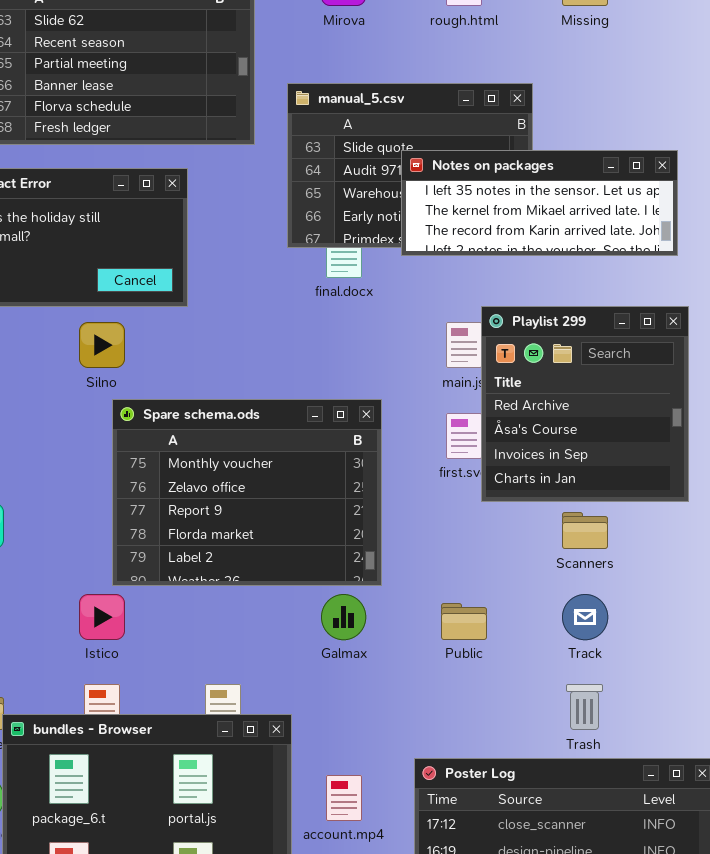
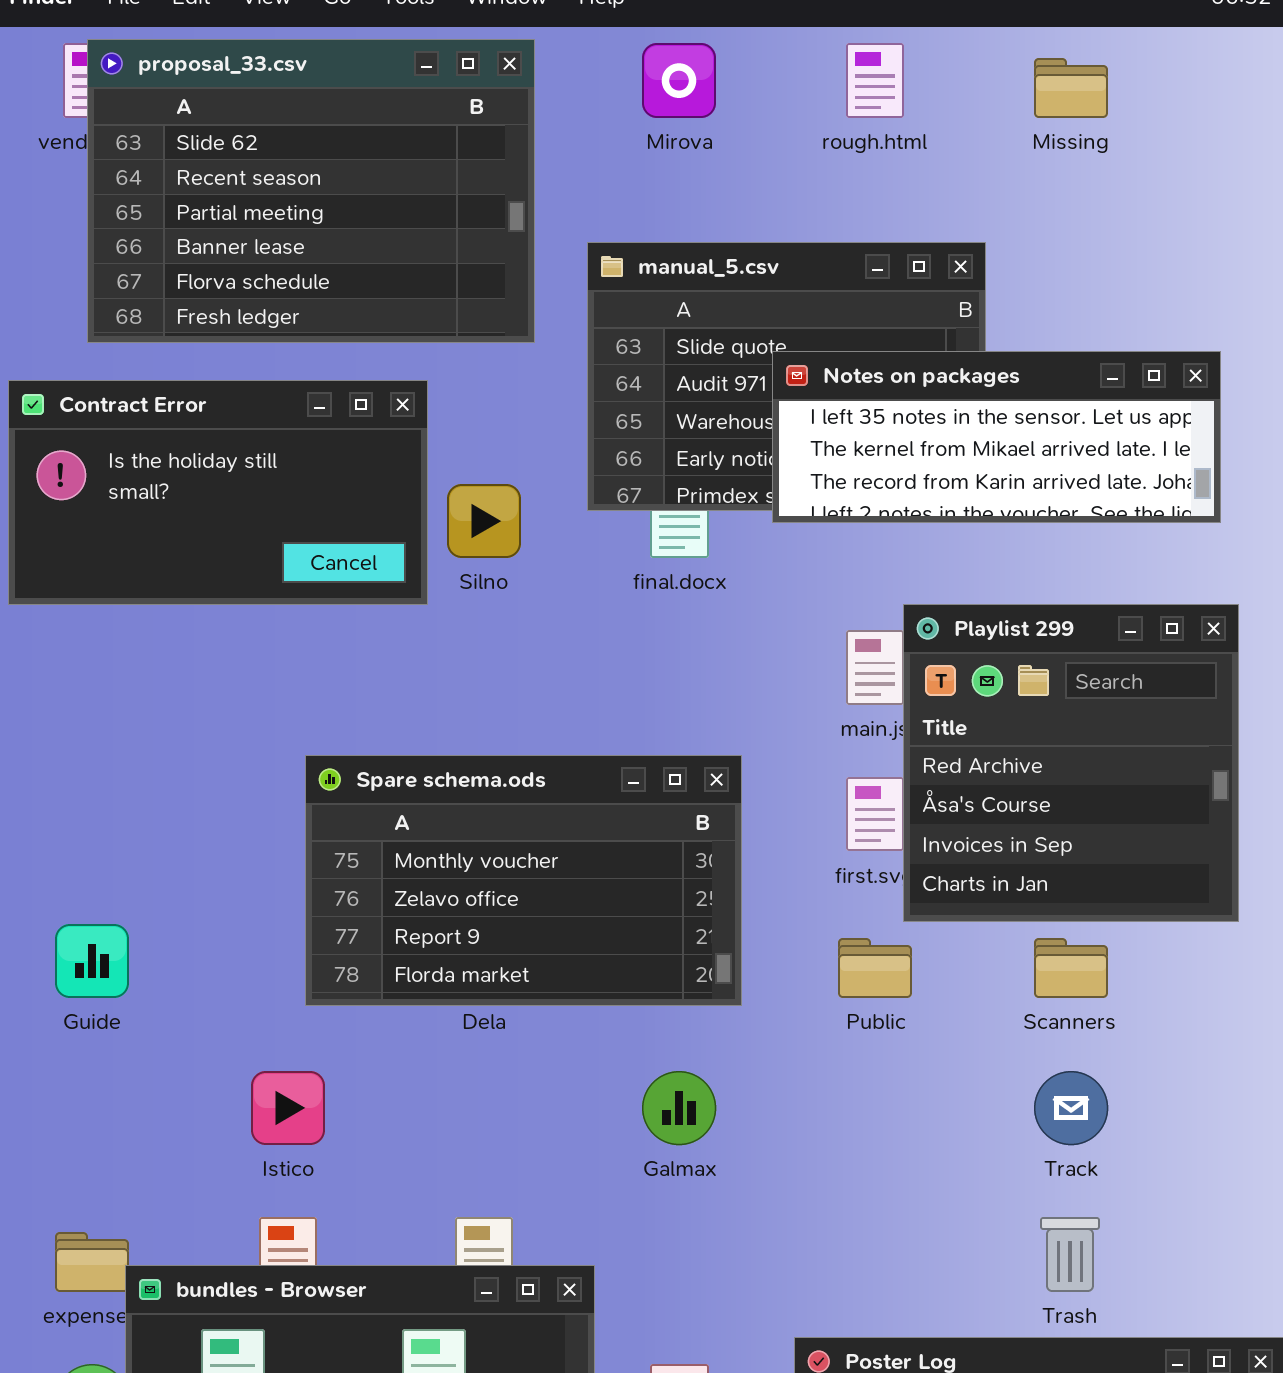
Silno: [79,322,125,368] -> [447,484,521,558], moved
Spare schema.ods: [112,399,382,586] -> [305,755,742,1006], resized
Public: [441,603,487,640] -> [838,938,912,998], moved

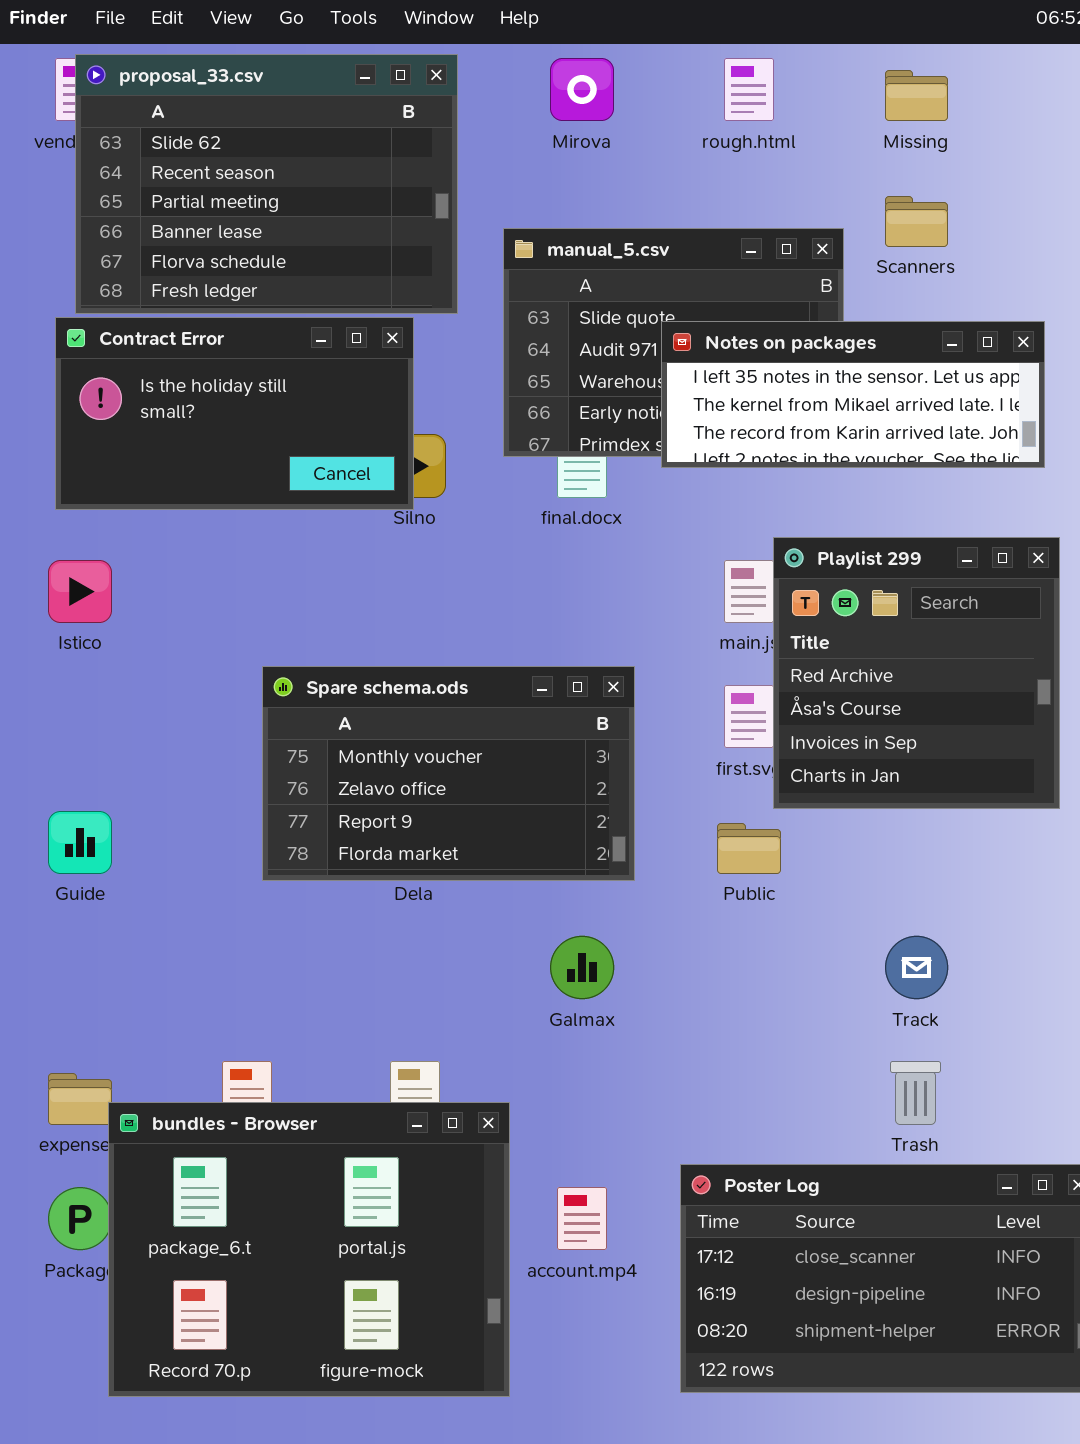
Contract Error: [8,380,428,605] -> [55,317,414,510], moved
Scanners: [1034,938,1108,998] -> [885,196,948,247], moved
Istico: [251,1071,325,1145] -> [48,560,112,623], moved

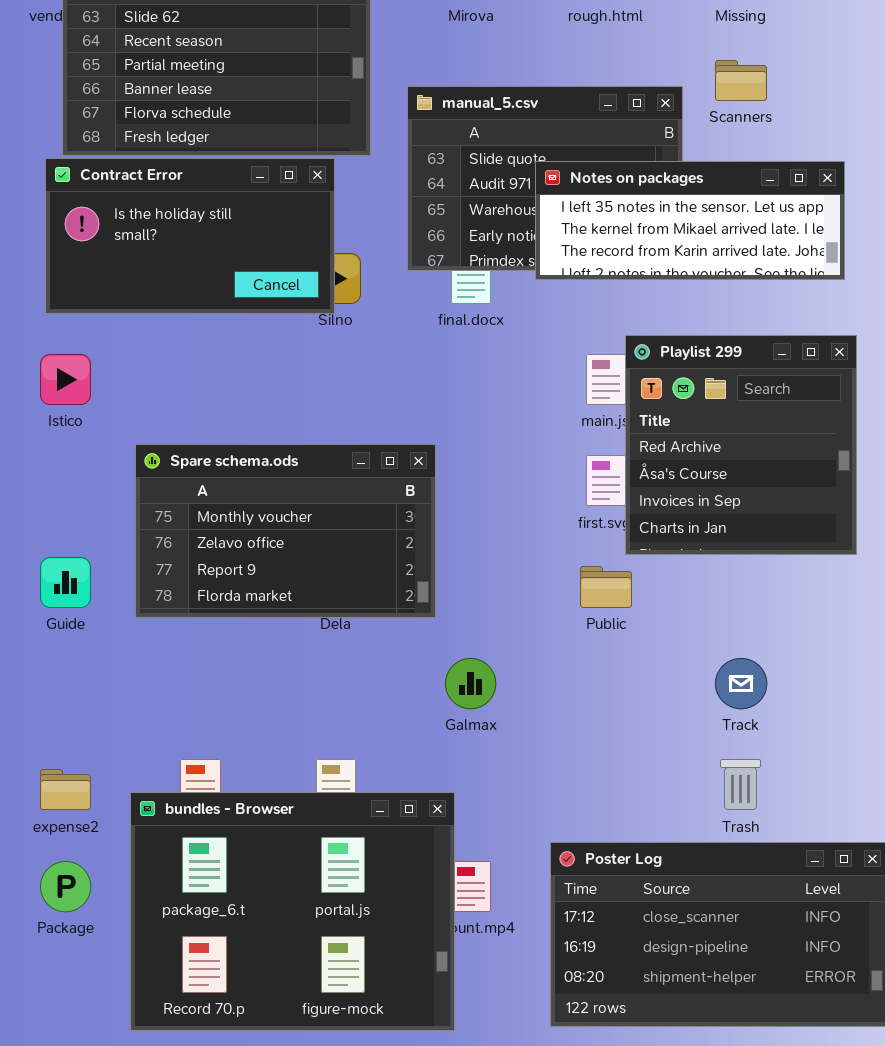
Spare schema.ods: [262,666,635,881] -> [135,444,436,618], moved
bundles - Browser: [108,1102,510,1397] -> [130,792,455,1031], moved

